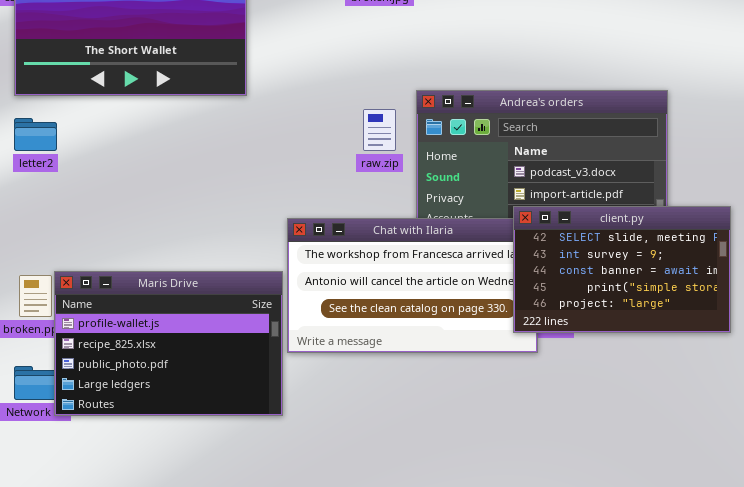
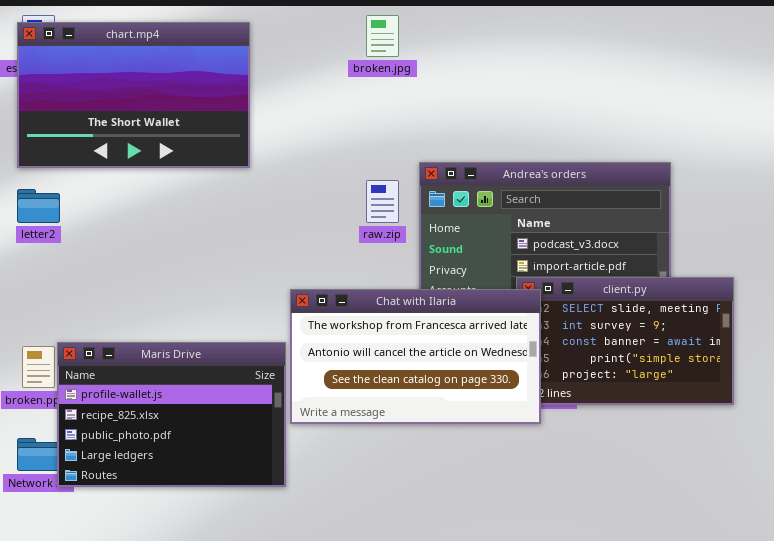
Chat with Ilaria: [287,218,538,353] -> [290,289,541,424], raised

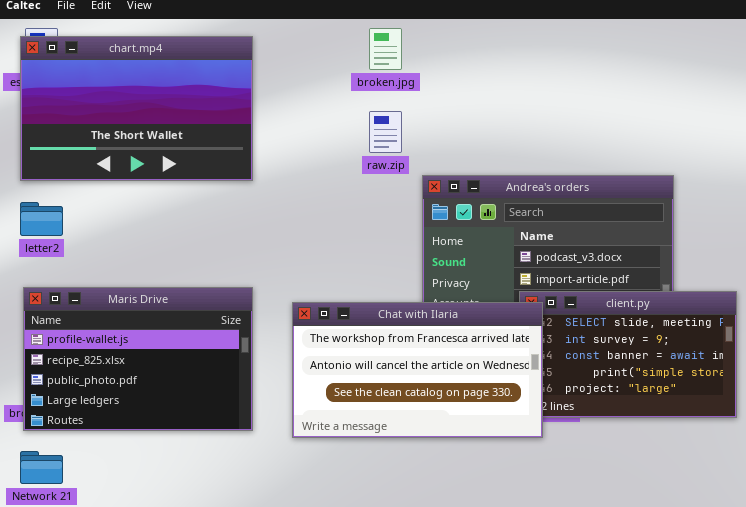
raw.zip: [366,180,399,223] -> [369,111,402,153], moved
Maris Drive: [57,342,286,487] -> [23,287,253,431], moved

